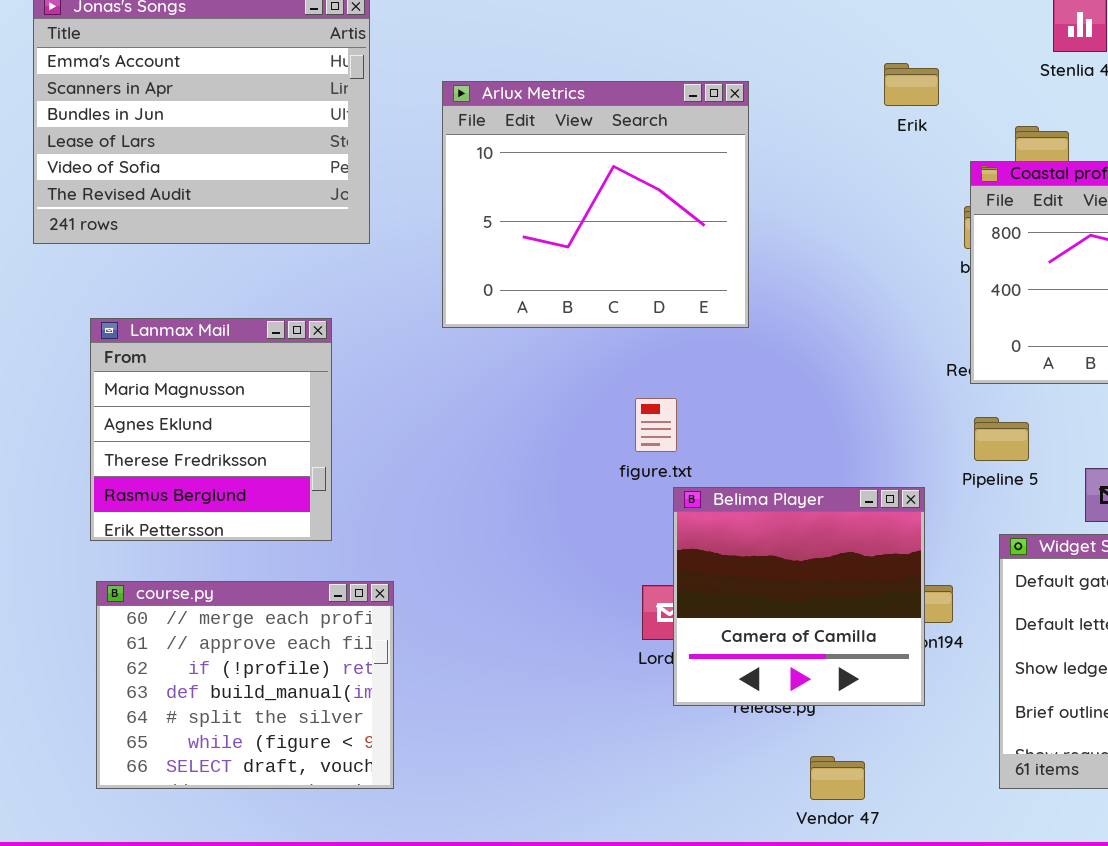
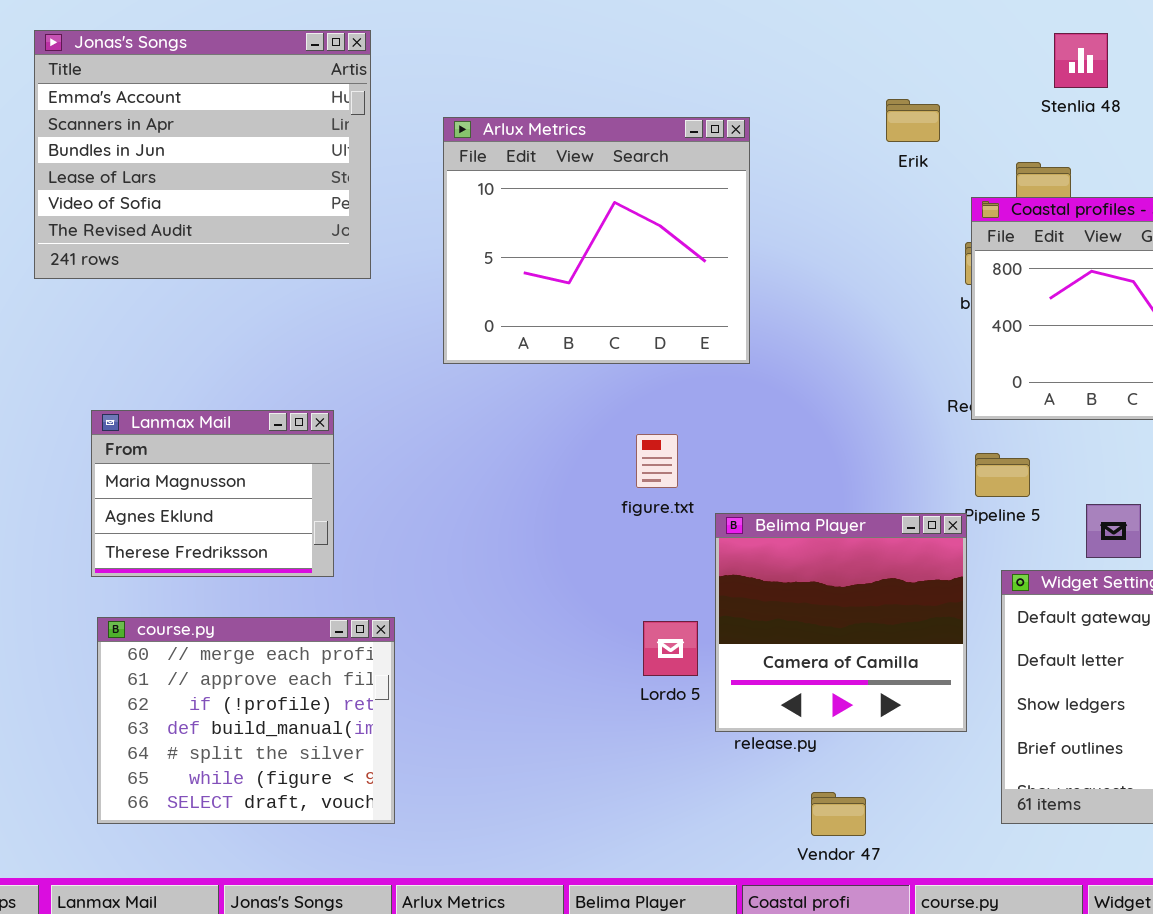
Lanmax Mail: [90,318,332,541] -> [91,410,334,577], resized
Belima Player: [673,487,925,706] -> [715,513,967,732], moved

